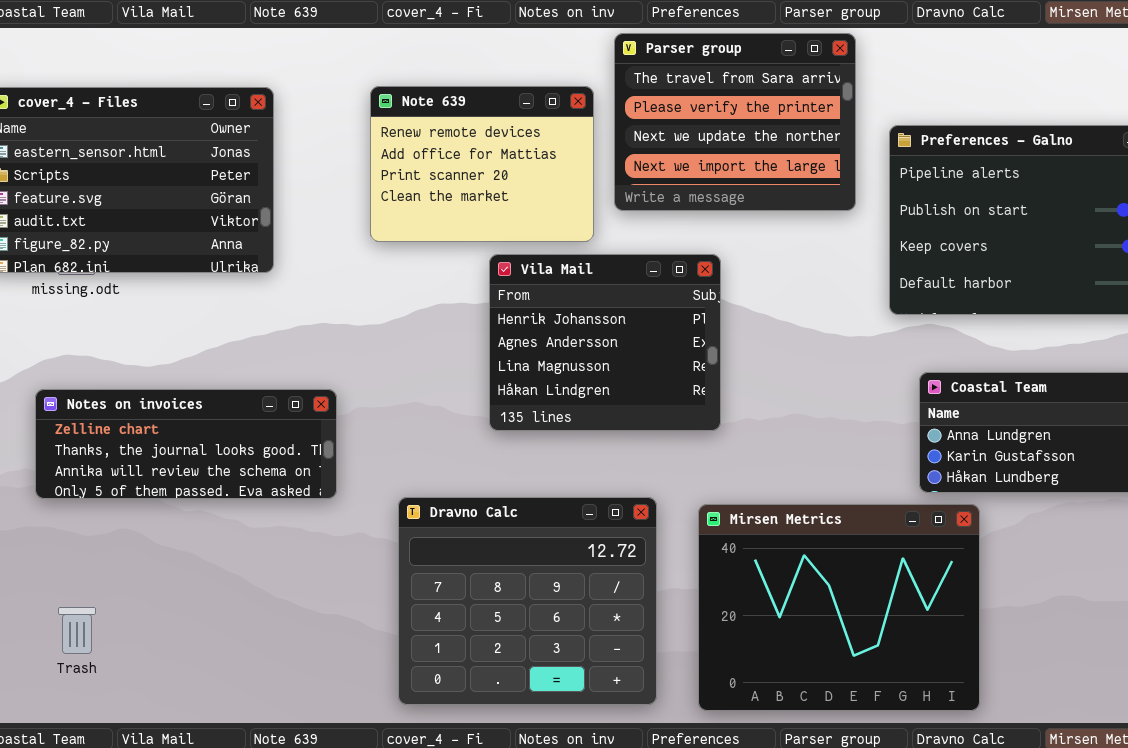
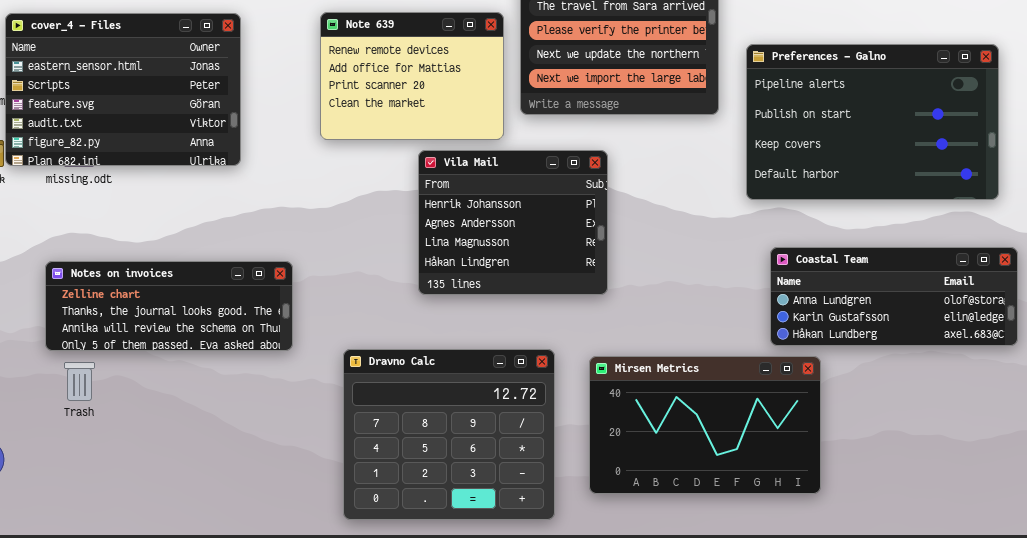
Mirsen Metrics: [698,504,980,711] -> [589,356,821,494], resized
Trash: [58,607,96,654] -> [64,362,95,401], moved

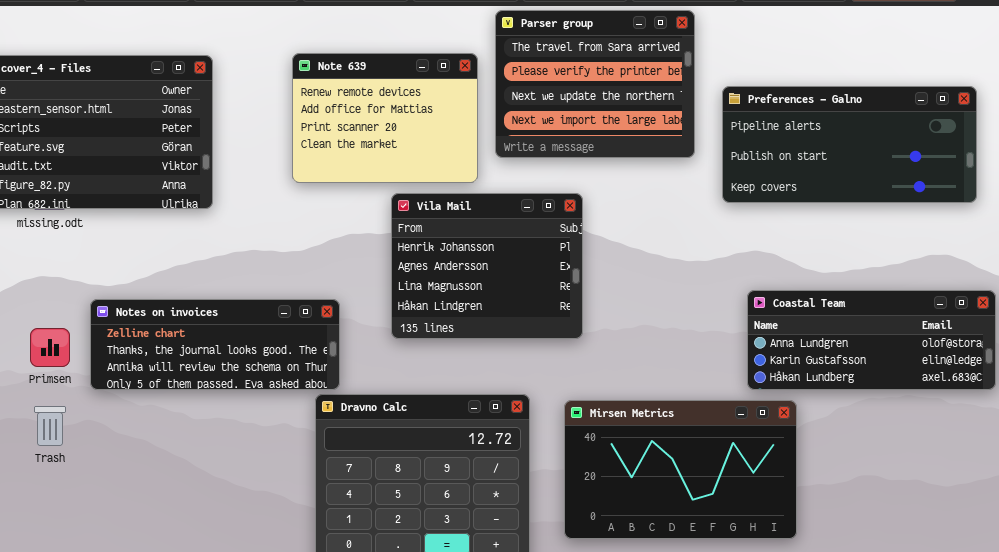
Preferences - Galno: [746,44,999,200] -> [722,86,977,203], resized
Notes on invoices: [45,261,293,351] -> [90,299,340,390], moved

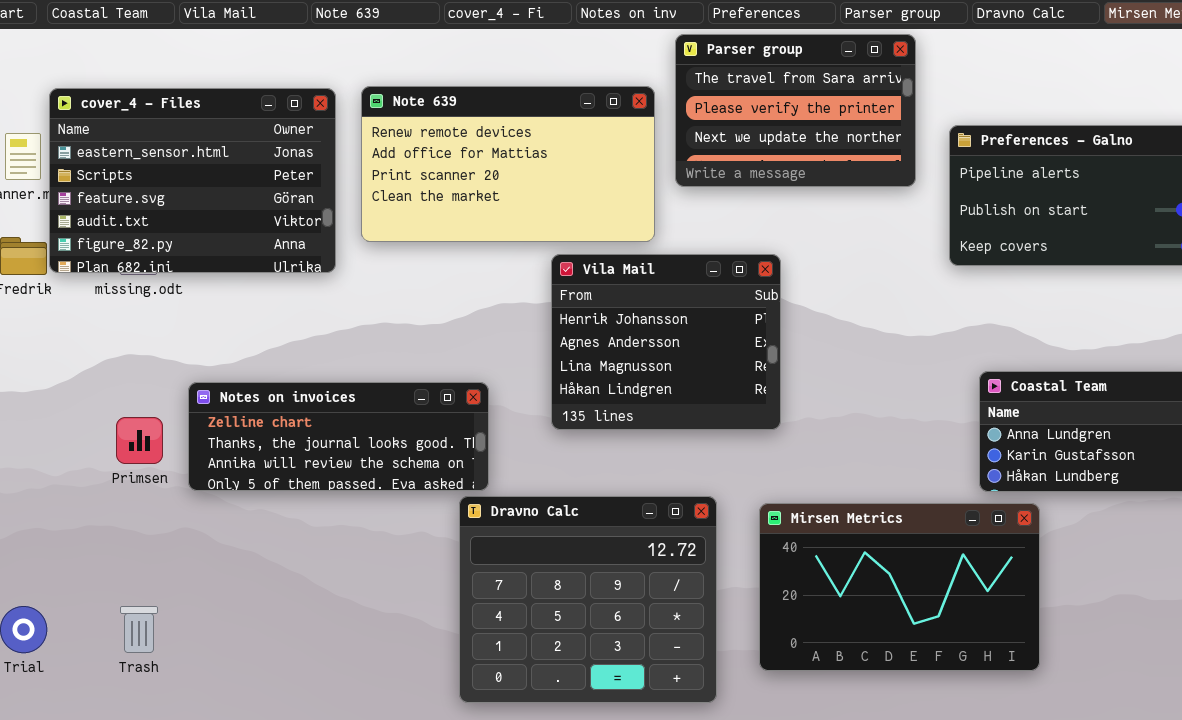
Parser group: [495,10,695,158] -> [675,34,916,187], resized
Note 639: [292,53,478,183] -> [361,86,655,242], resized
Trash: [34,406,66,446] -> [120,606,158,653], moved

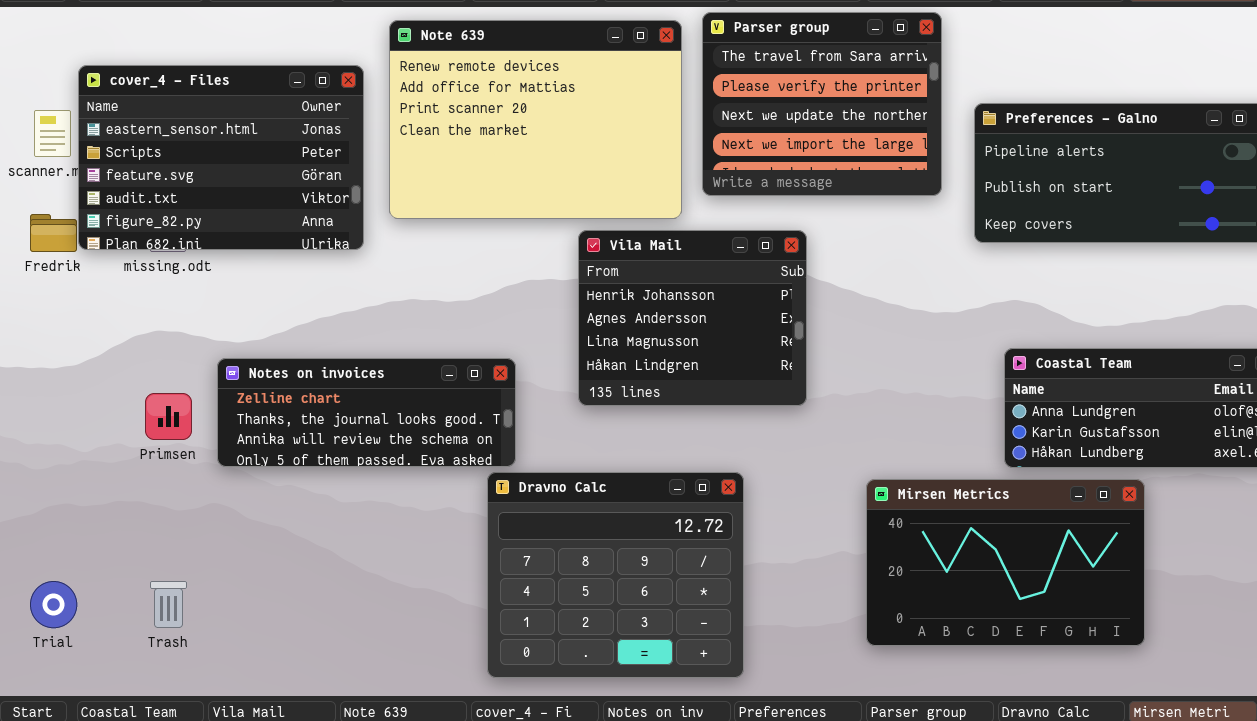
Parser group: [675,34,916,187] -> [702,12,942,196], resized
Note 639: [361,86,655,242] -> [389,20,682,219], resized
Mirsen Metrics: [759,503,1040,671] -> [866,479,1145,646], moved

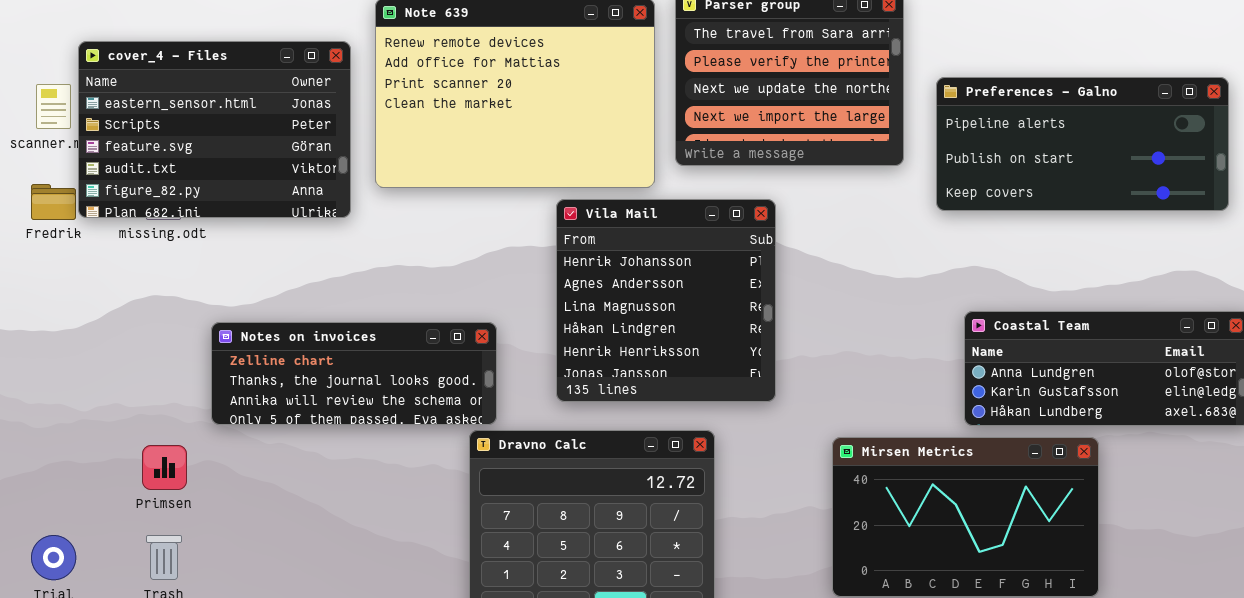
Vila Mail: [578,230,807,406] -> [556,199,776,402], resized
Primsen: [145,393,192,440] -> [142,445,187,490], moved

